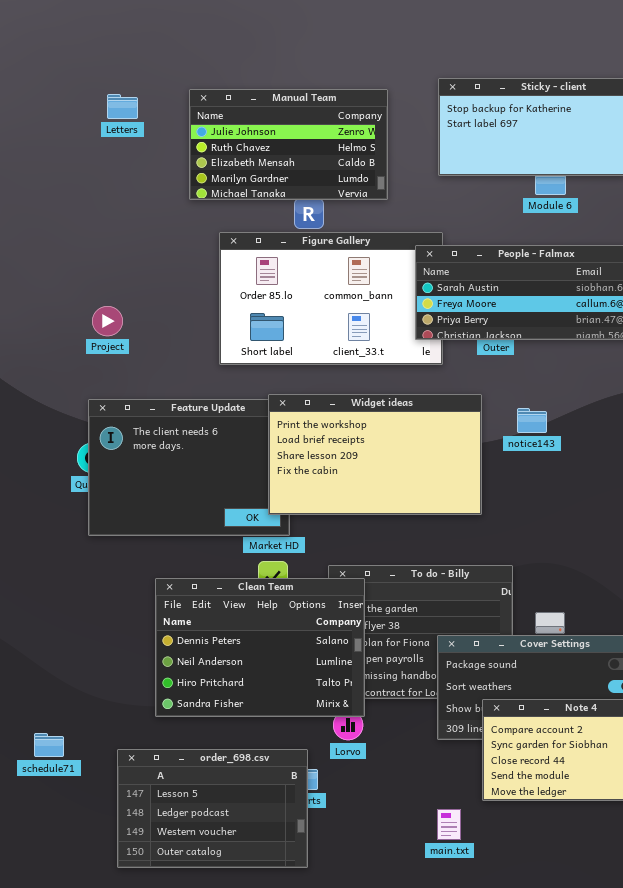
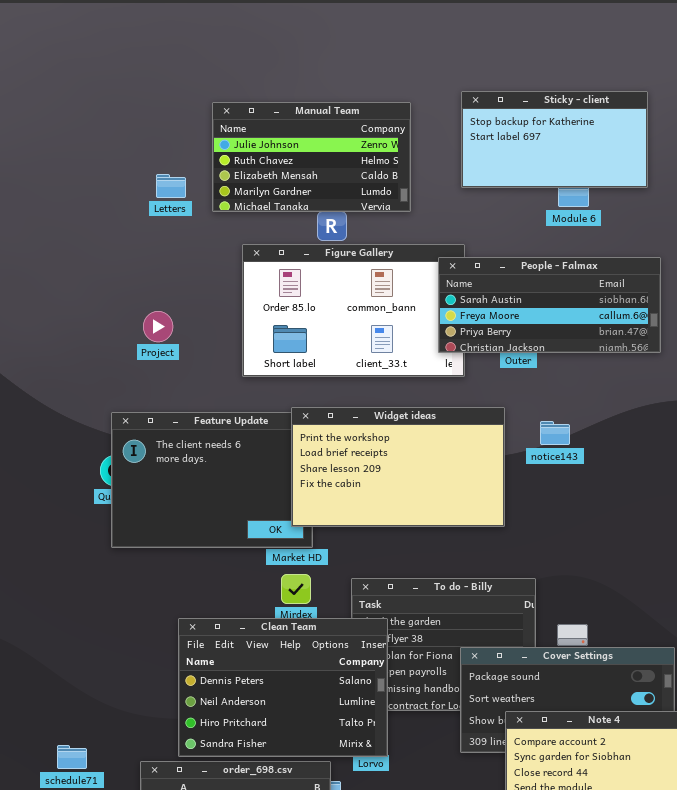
Letters: [107,94,138,119] -> [156,174,186,198], moved
Project: [92,306,123,336] -> [143,311,173,342], moved
Clean Team: [155,578,365,717] -> [178,618,388,757], moved

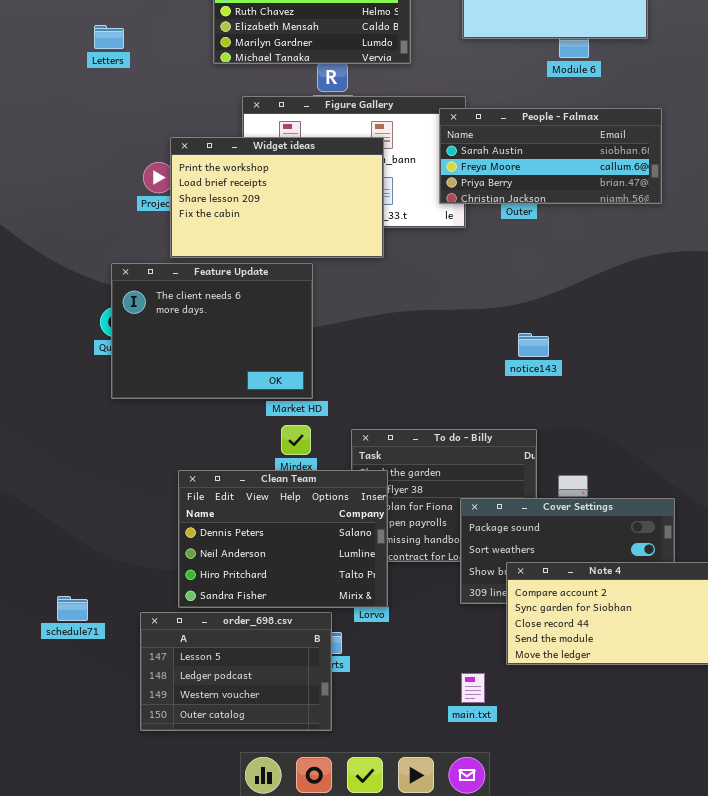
Letters: [156,174,186,198] -> [94,25,124,49], moved
Widget ideas: [291,407,505,527] -> [170,137,384,258], moved
notice143: [540,421,570,445] -> [518,333,549,357], moved

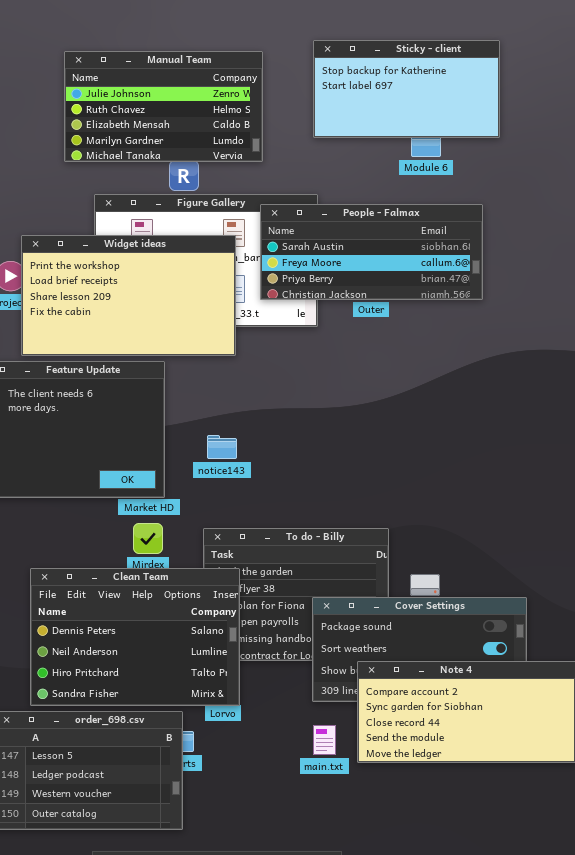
People - Falmax: [439,108,662,204] -> [260,204,483,300], moved
notice143: [518,333,549,357] -> [207,435,237,459], moved
main.txt: [461,673,485,703] -> [313,725,336,755], moved

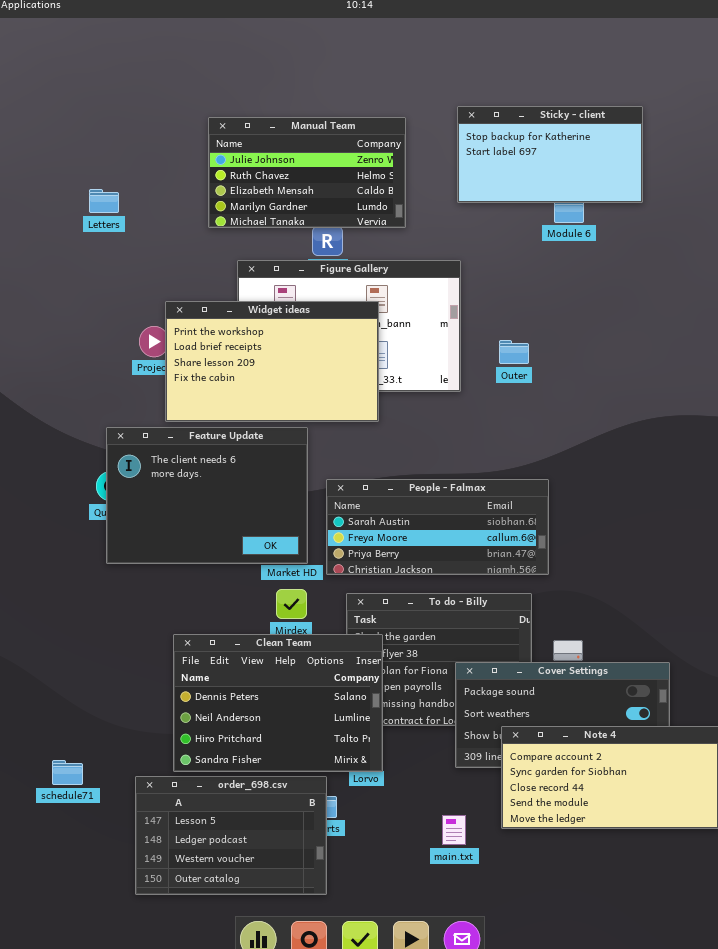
People - Falmax: [260,204,483,300] -> [326,479,549,575], moved
main.txt: [313,725,336,755] -> [442,815,466,845], moved

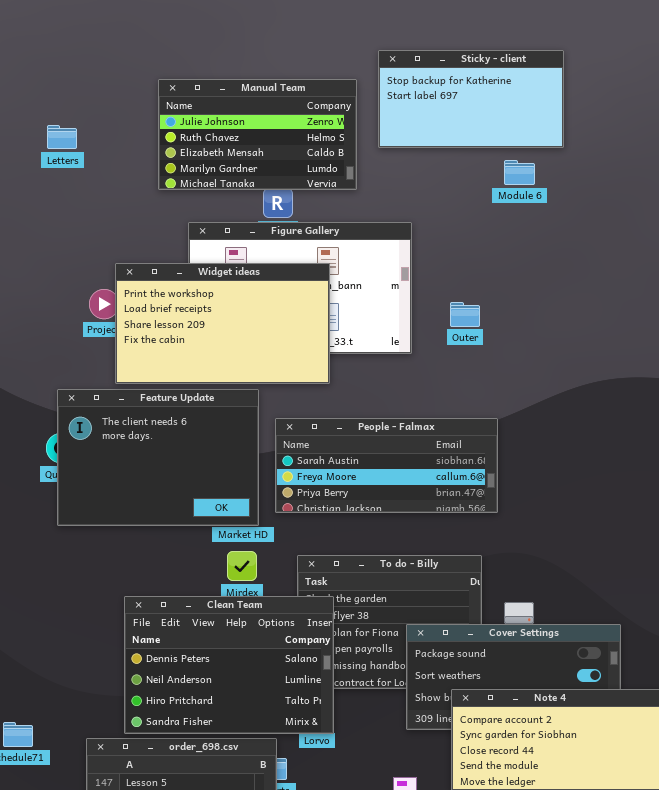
Sticky - client: [457,106,643,203] -> [378,50,564,148], moved
Letters: [89,189,119,213] -> [47,125,77,149], moved
People - Falmax: [326,479,549,575] -> [275,418,498,513], moved

